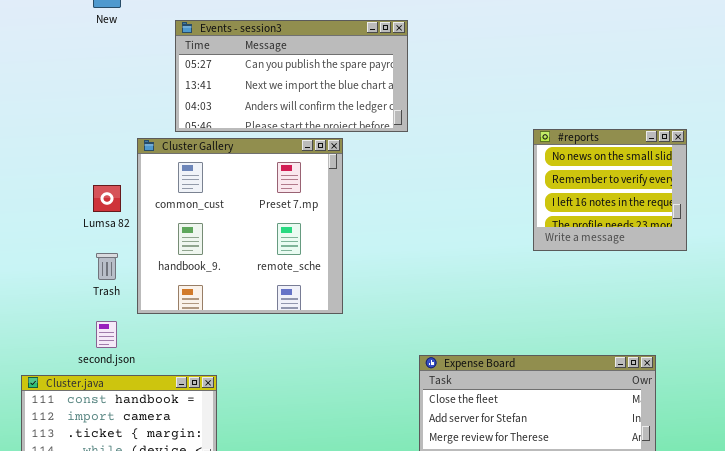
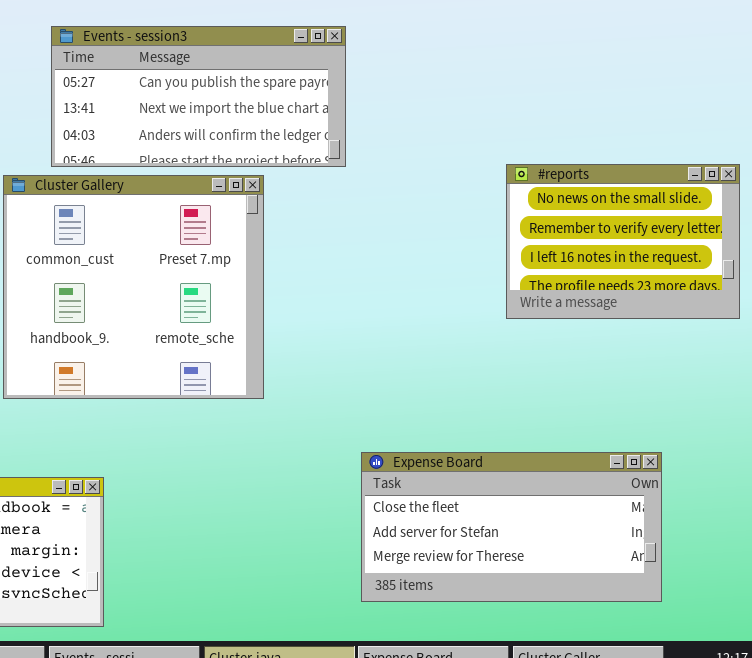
#reports: [533,129,687,251] -> [506,164,740,319], resized

